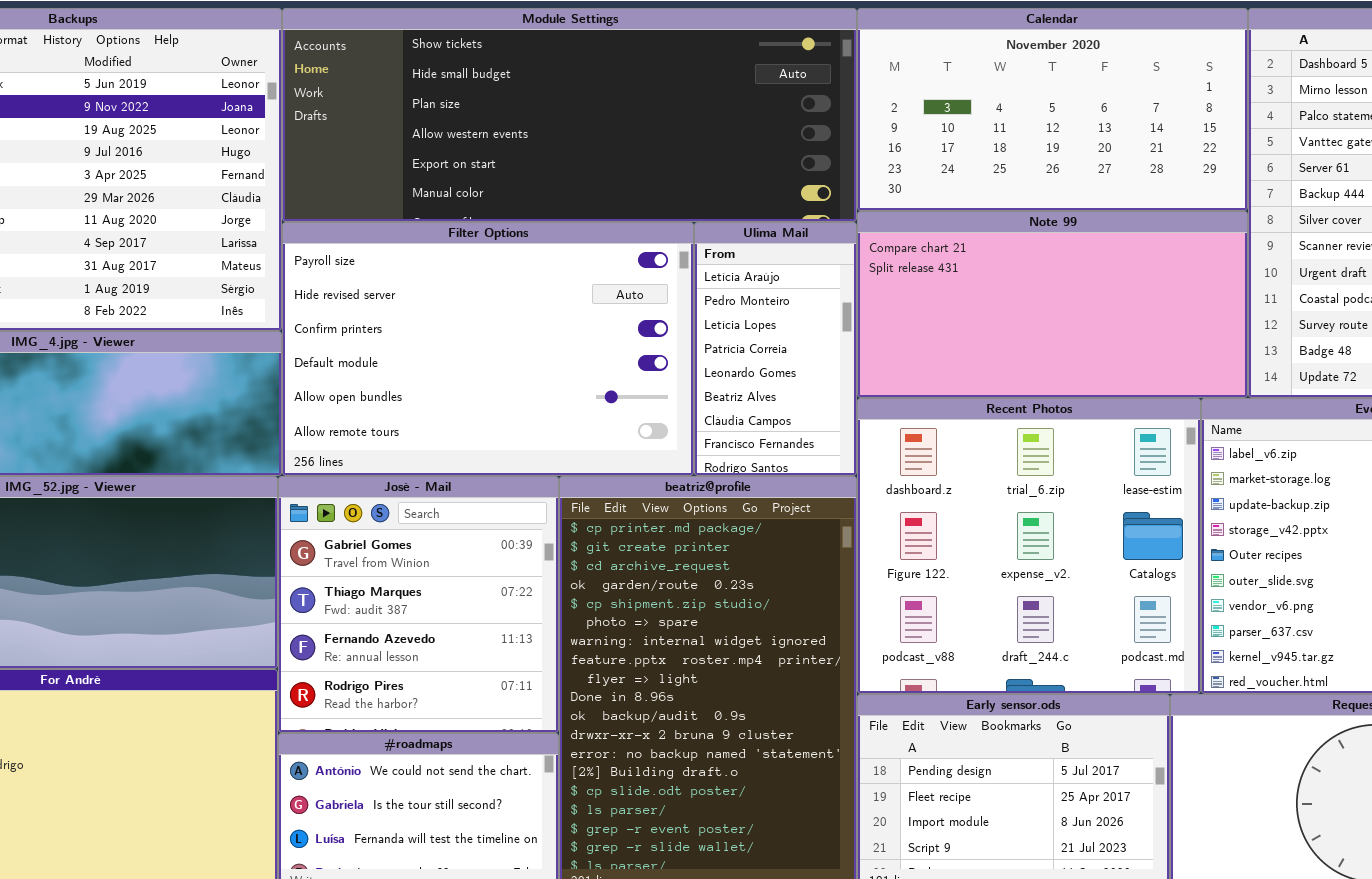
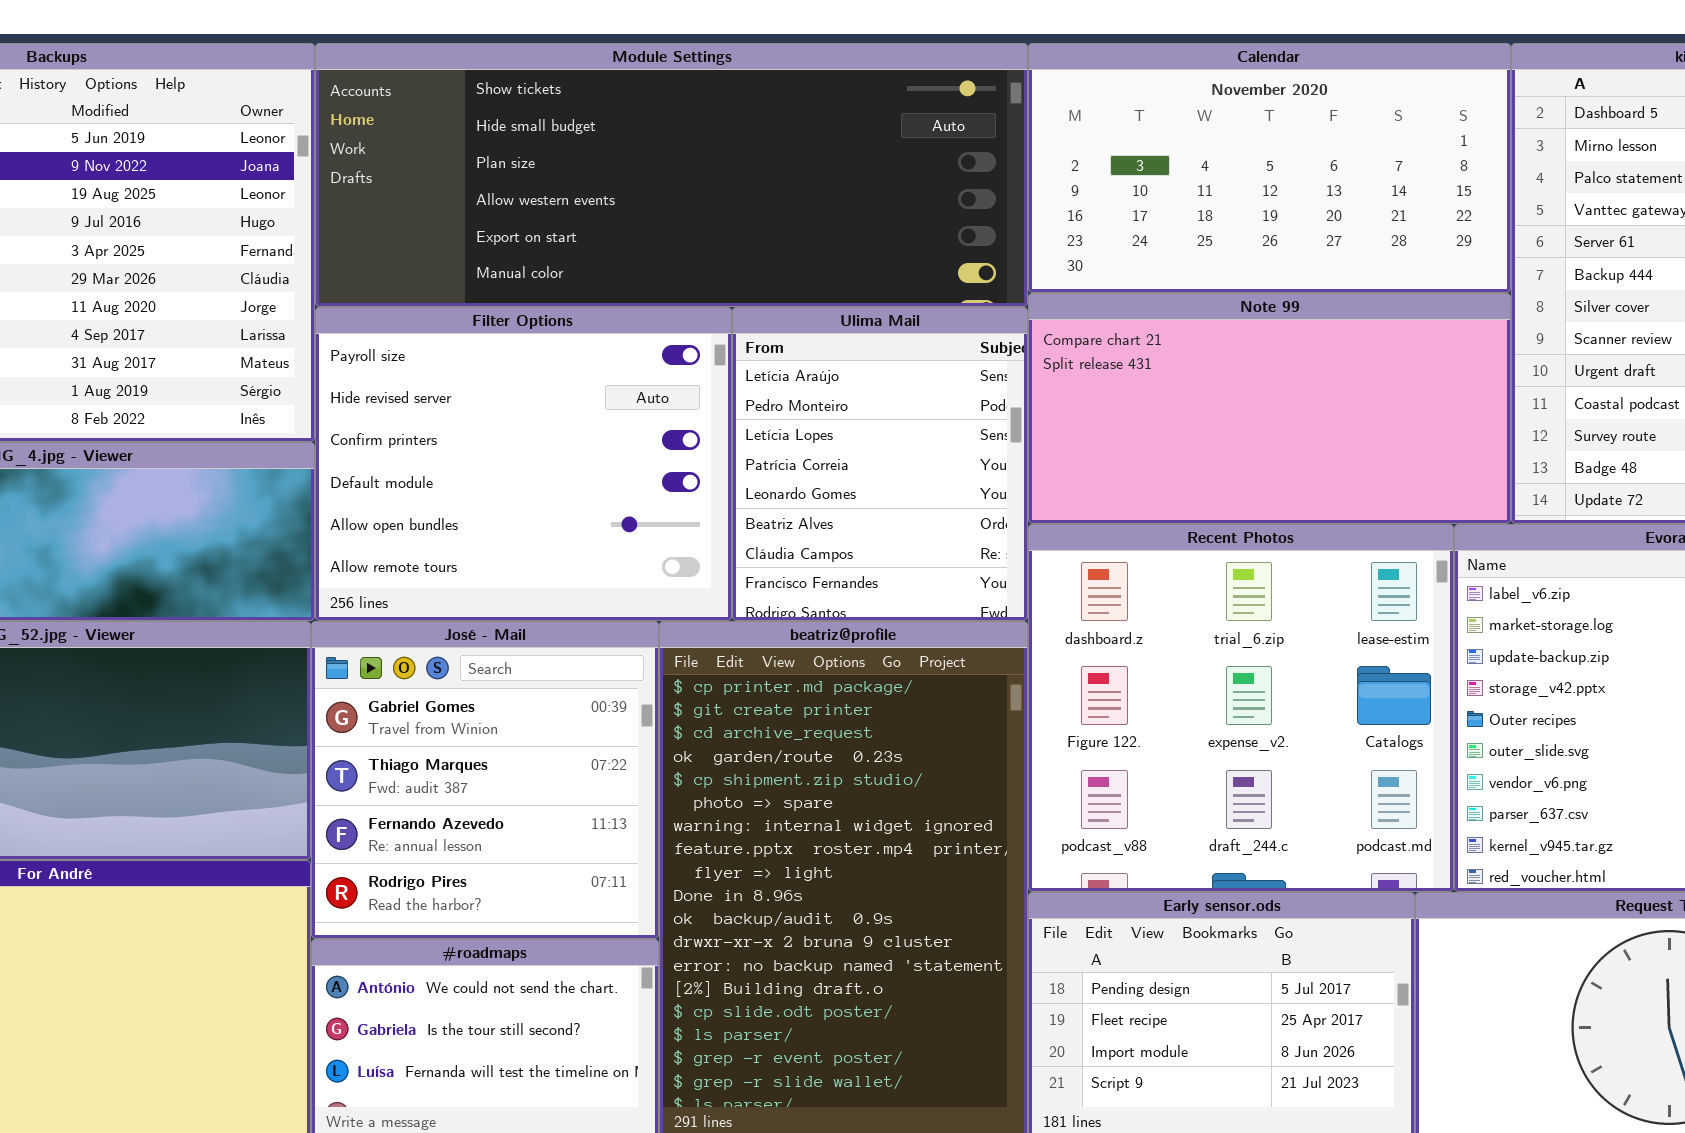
Filter Options: [282,222,694,476] -> [315,307,732,621], resized
Ulima Mail: [694,222,857,476] -> [732,307,1028,621], resized

